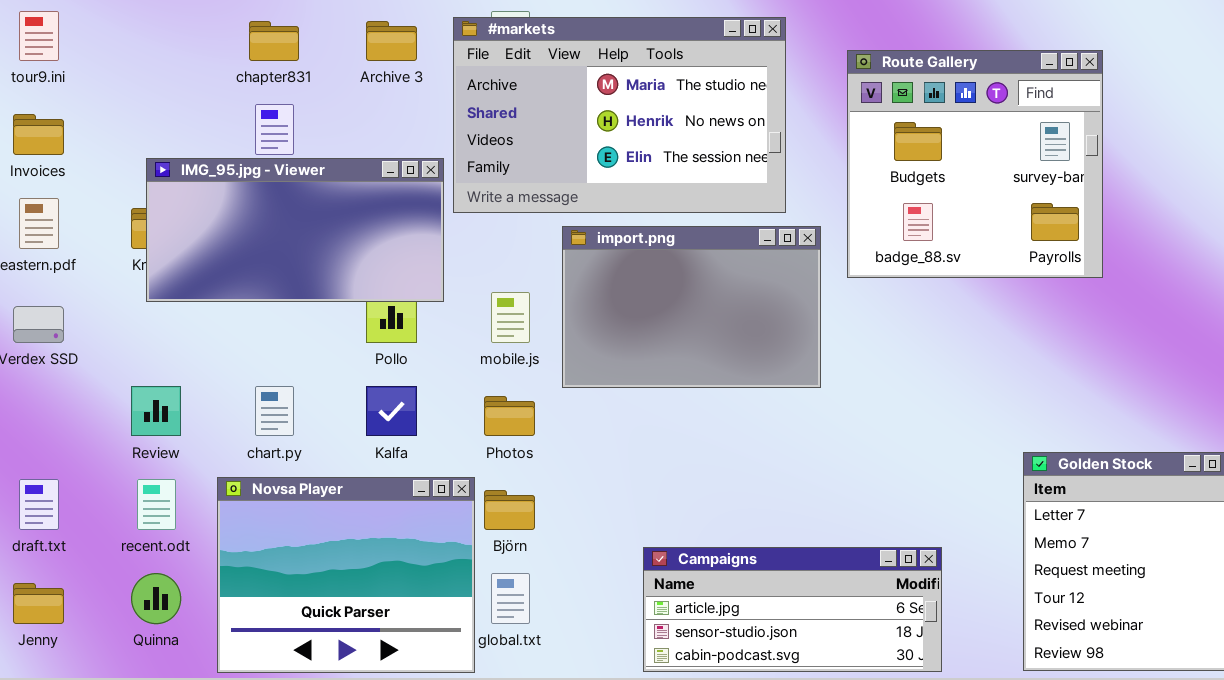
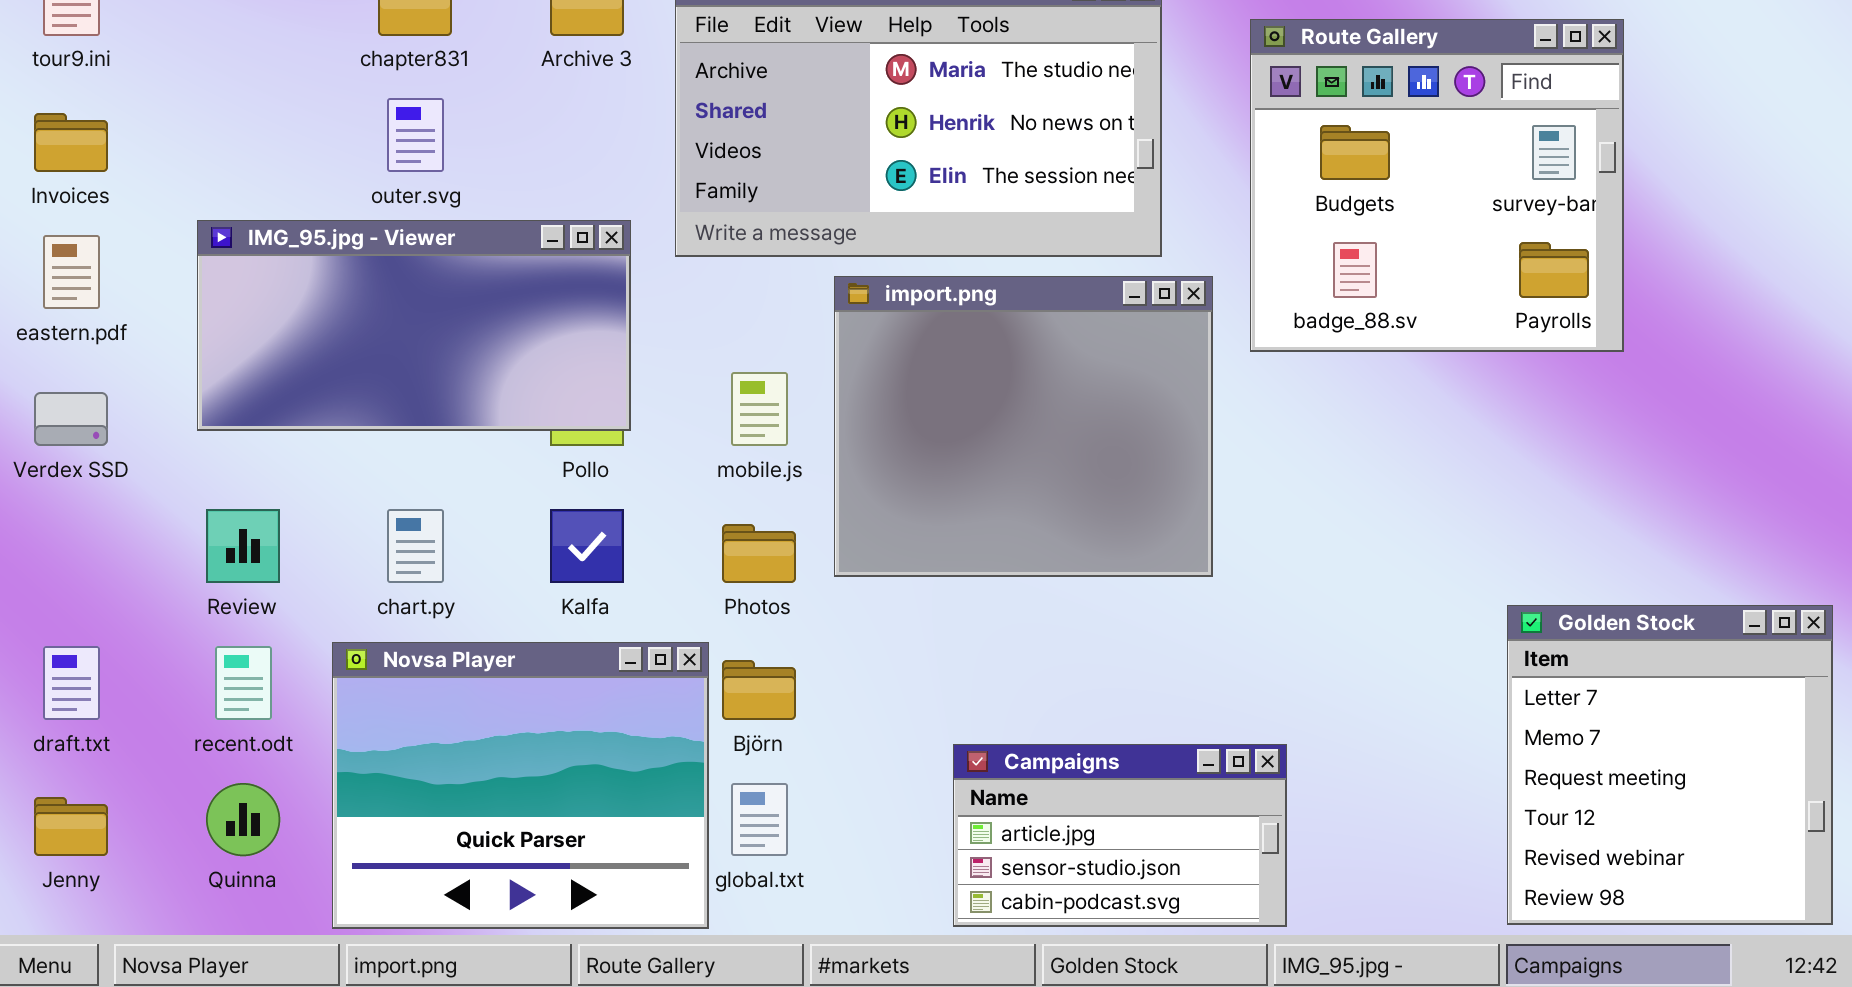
IMG_95.jpg - Viewer: [146,158,444,302] -> [197,220,631,431], moved
import.png: [562,226,821,388] -> [834,276,1213,577], resized
Campaigns: [643,547,942,672] -> [953,744,1287,927], resized

